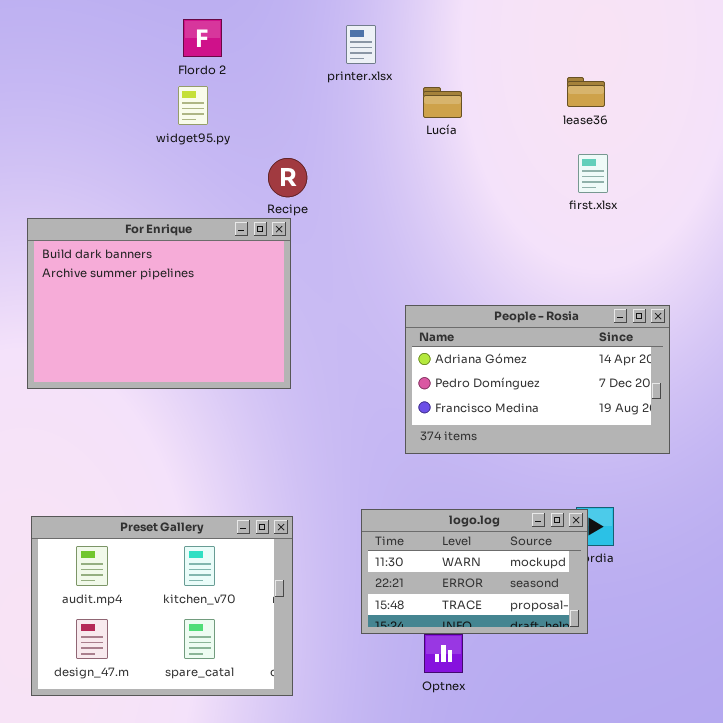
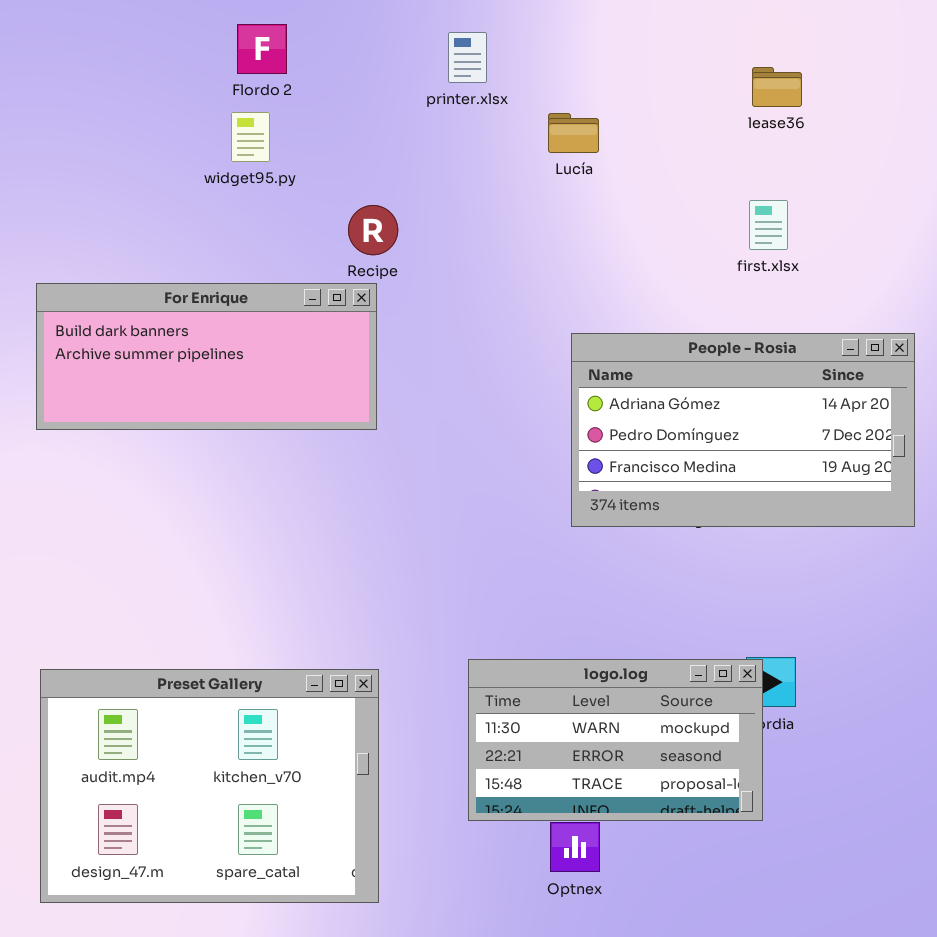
lease36: [567,77,605,107] -> [752,67,802,107], moved
For Enrique: [27,218,291,389] -> [36,283,377,430], resized
People - Rosia: [405,305,670,454] -> [571,333,915,527], moved

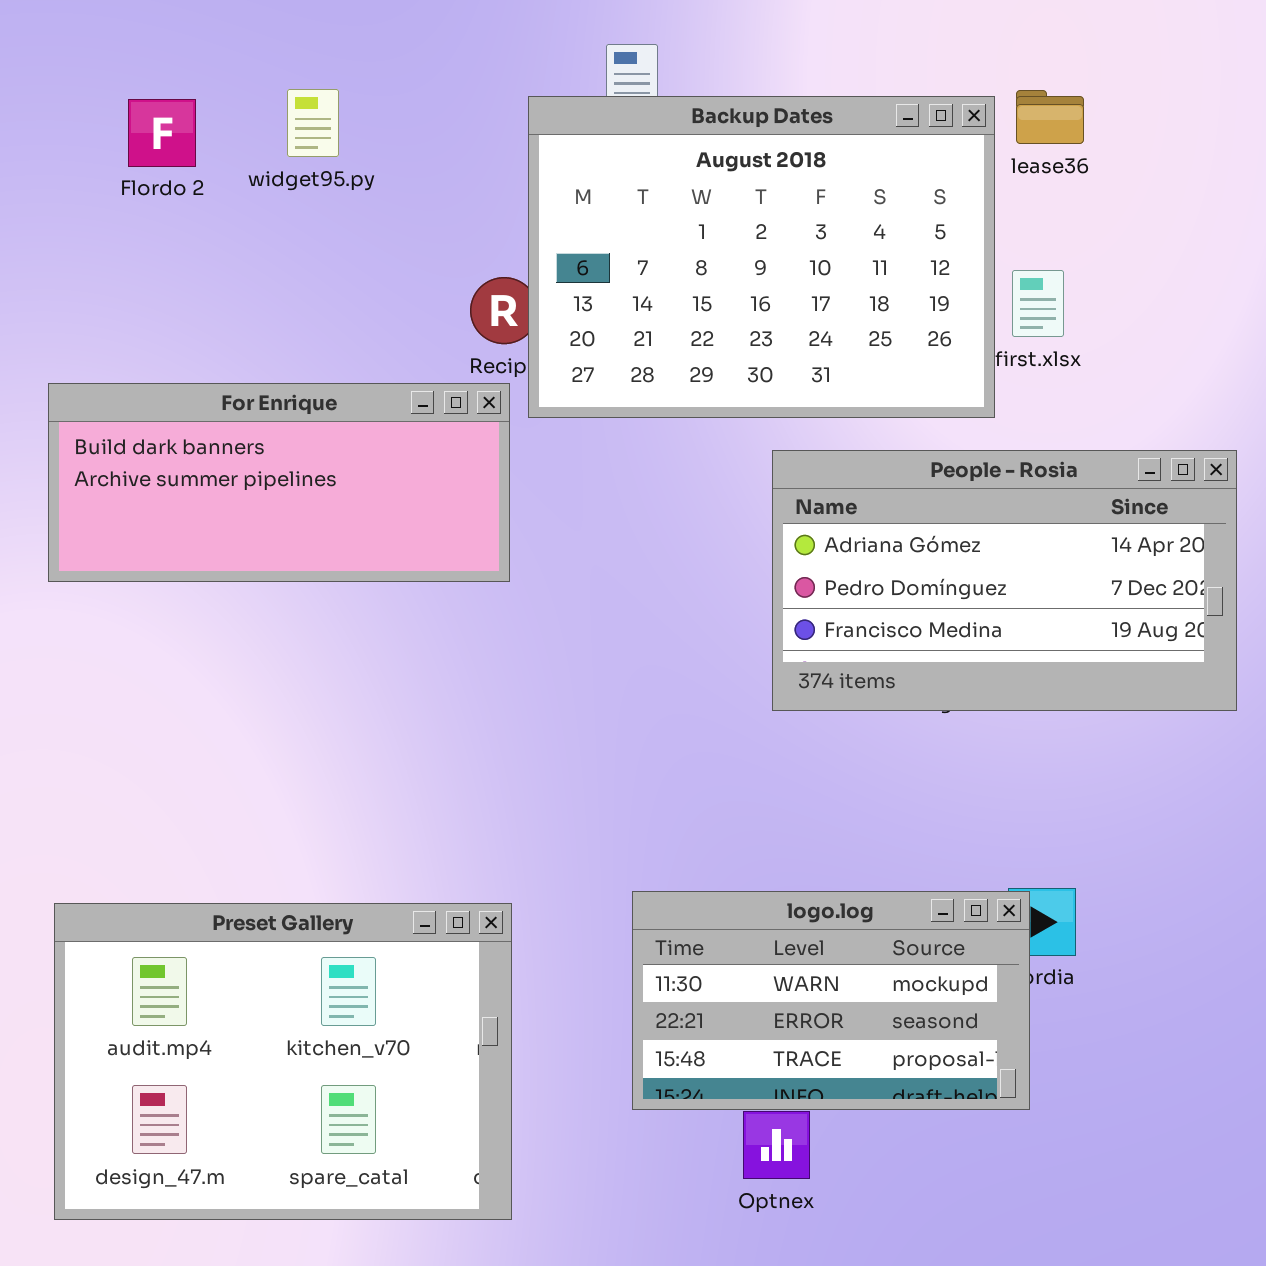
Flordo 2: [237,24,287,74] -> [128,99,196,167], moved
Backup Dates: none -> [528,96,995,418], opened
widget95.py: [231,112,270,162] -> [287,89,339,157], moved

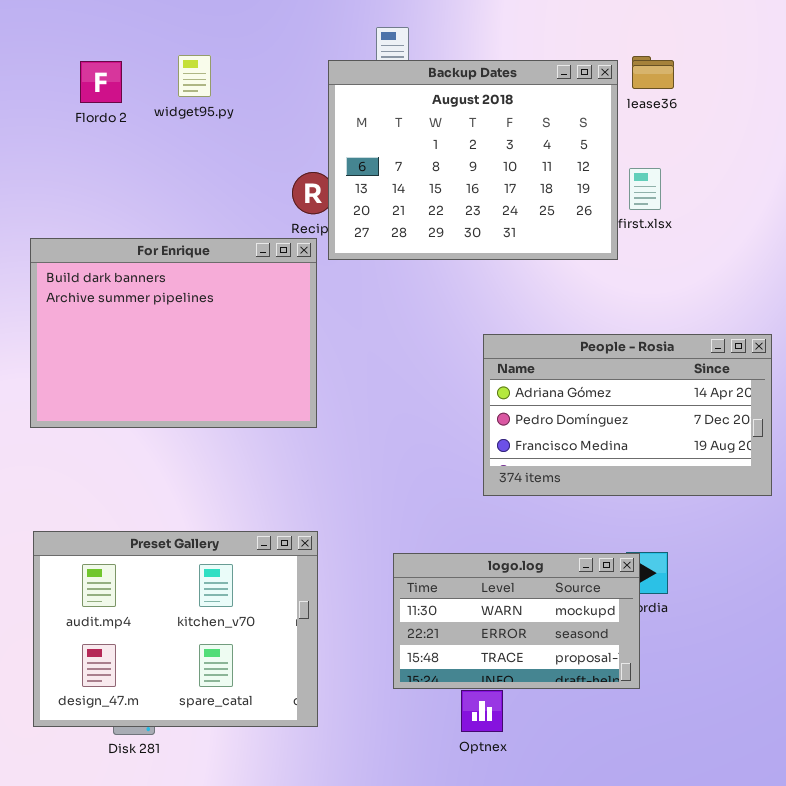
For Enrique: [48,383,510,582] -> [30,238,317,428], resized
People - Rosia: [772,450,1237,711] -> [483,334,772,496], moved
Preset Gallery: [54,903,512,1220] -> [33,531,318,727], moved

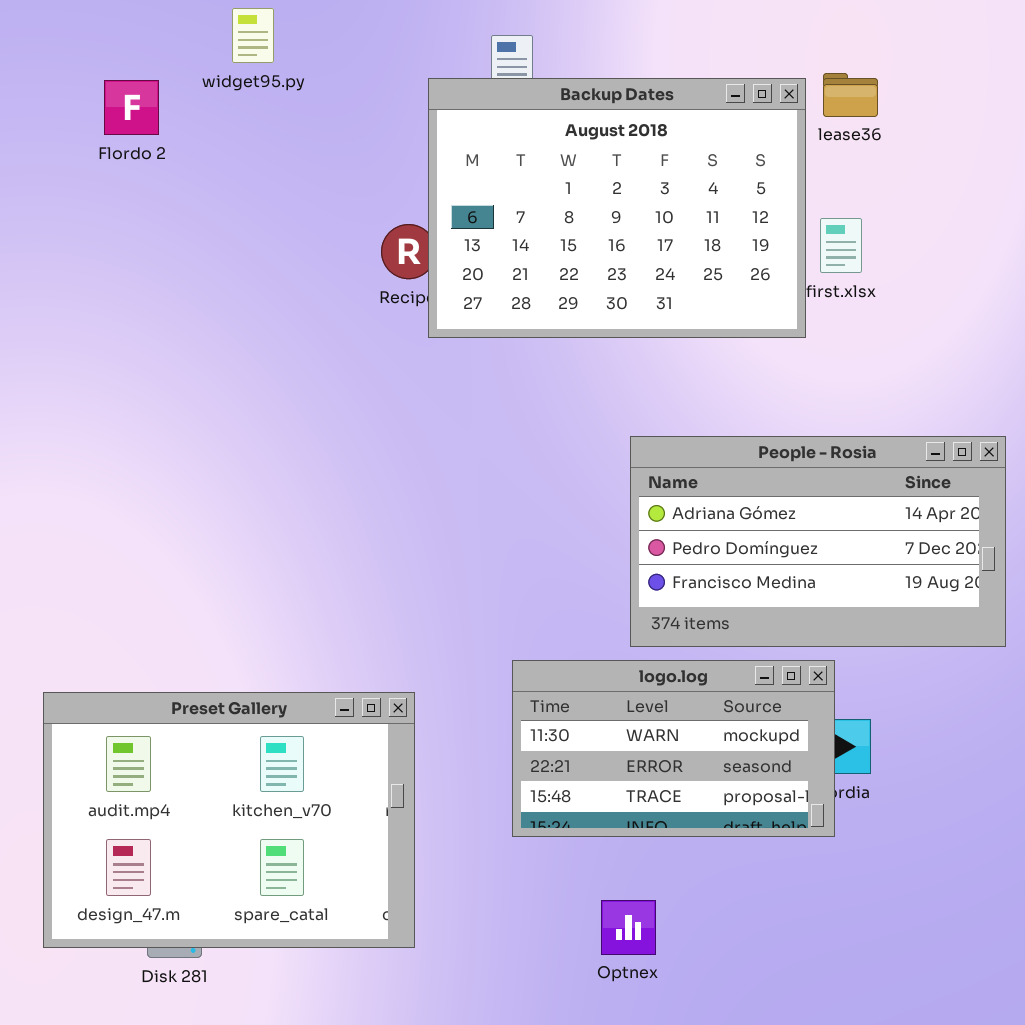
widget95.py: [178,55,211,97] -> [232,8,274,63], moved
For Enrique: [30,238,317,428] -> none, closed
logo.log: [393,553,640,689] -> [512,660,835,837], moved

